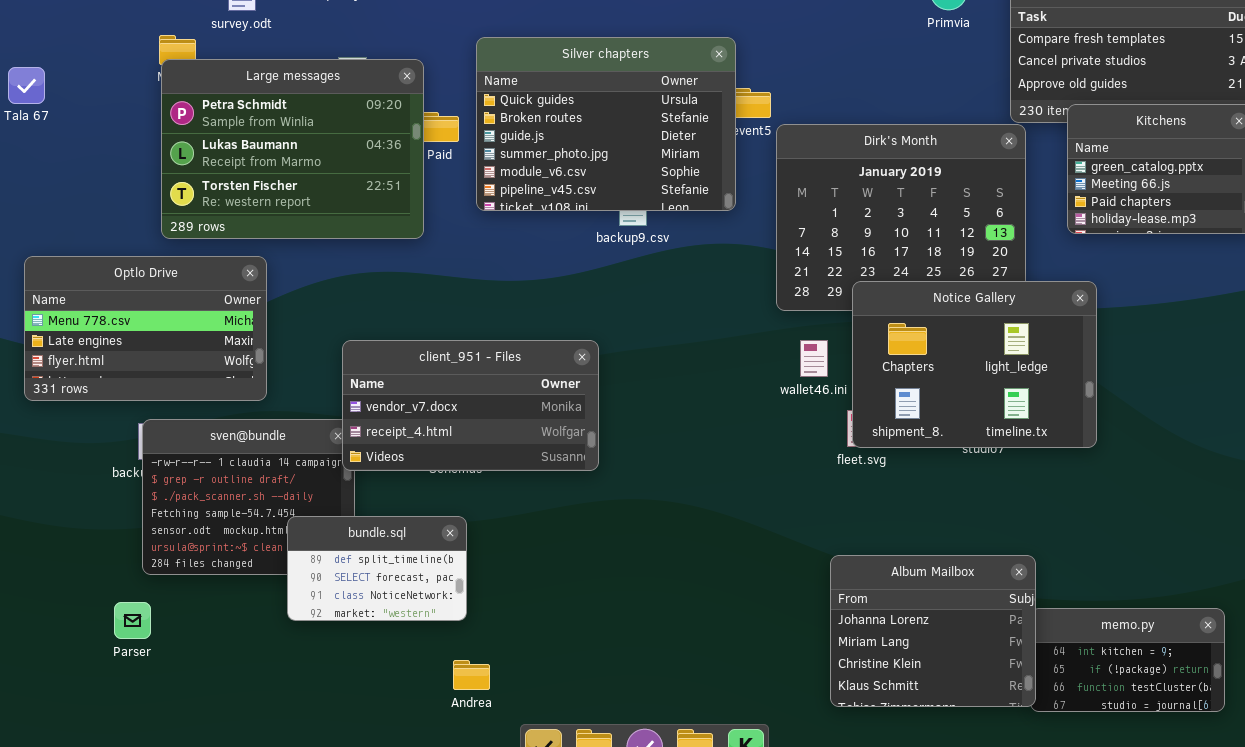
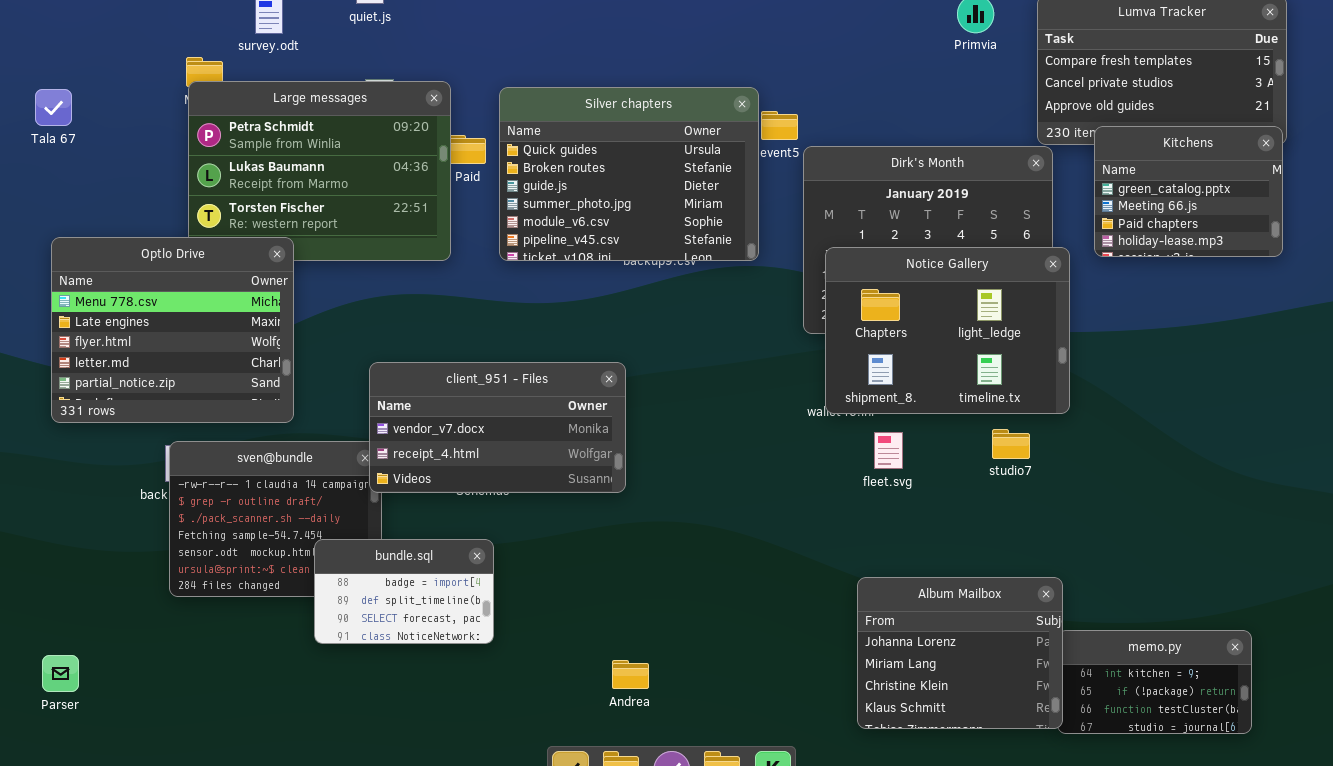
Silver chapters: [476,37,736,211] -> [499,87,759,261], moved
Optlo Drive: [24,256,267,401] -> [51,237,294,423], resized
Notice Gallery: [852,281,1097,448] -> [825,247,1070,414], moved
bundle.sql: [287,516,467,621] -> [314,539,494,644], scrolled up 1 row
Parser: [114,602,151,639] -> [42,655,79,692], moved
Andrea: [453,660,490,690] -> [612,660,649,689], moved

